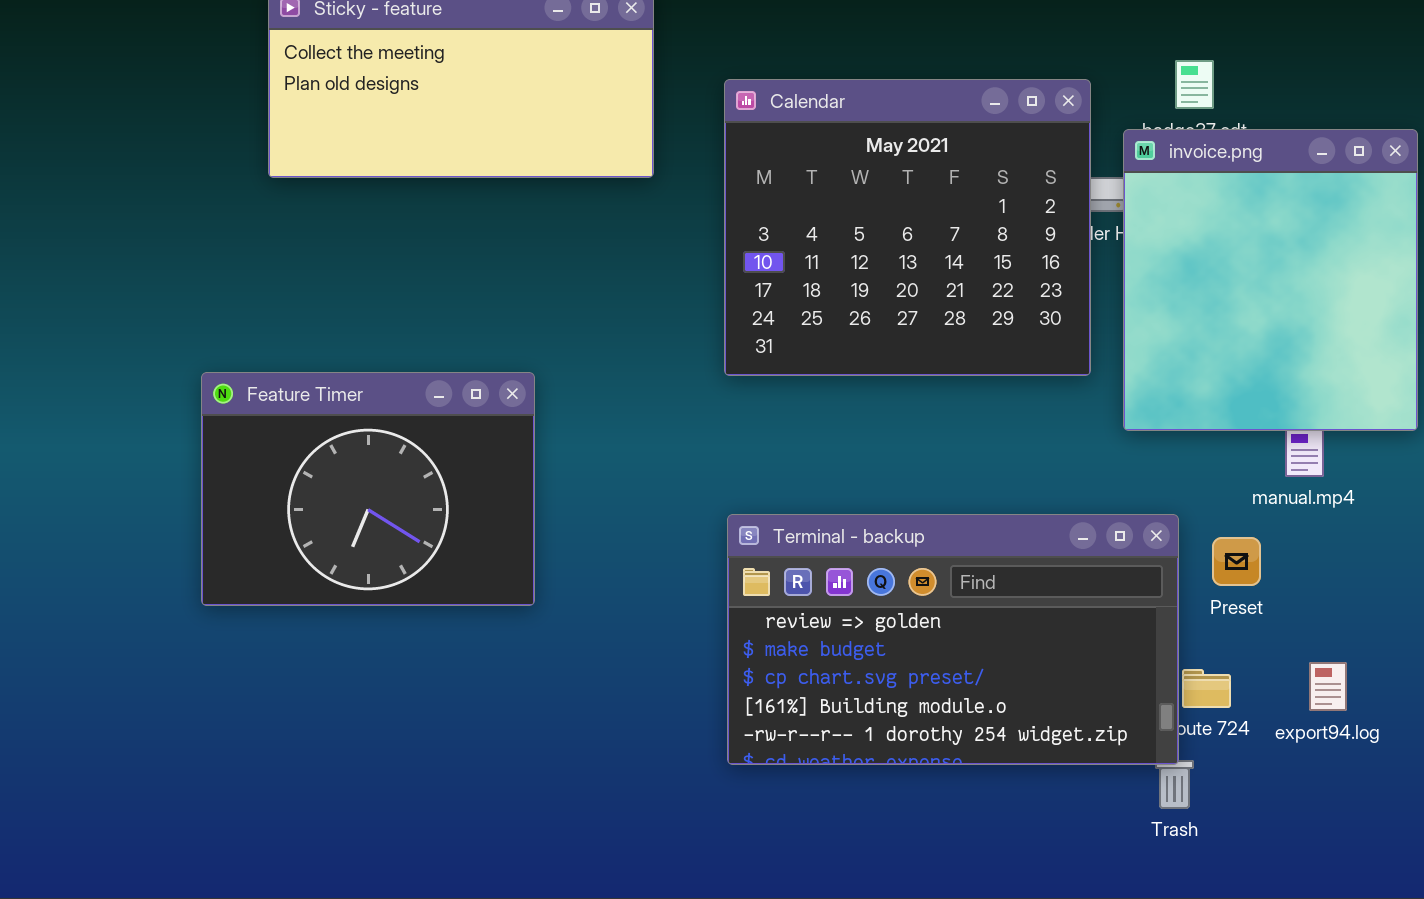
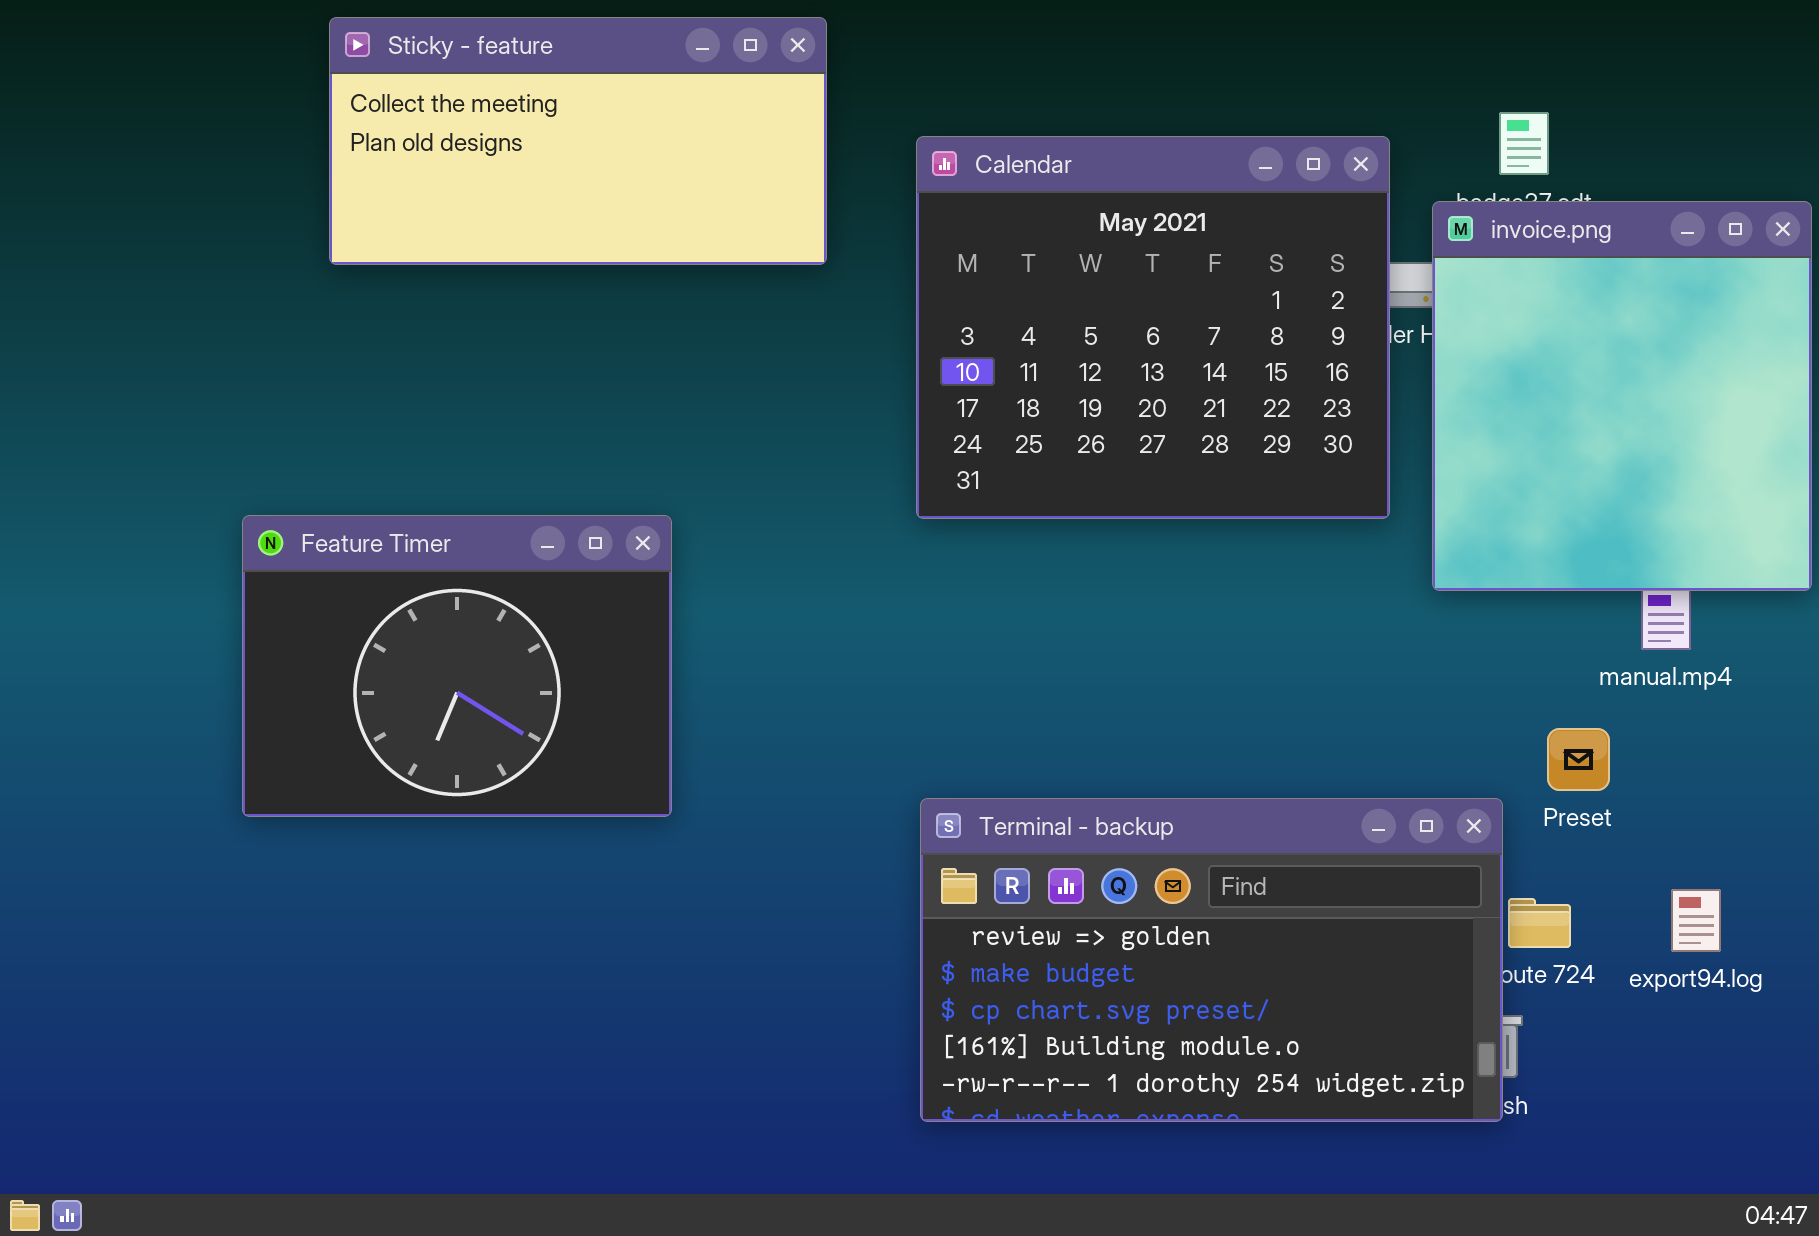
Terminal - backup: [727,514,1179,765] -> [920,798,1503,1122], moved

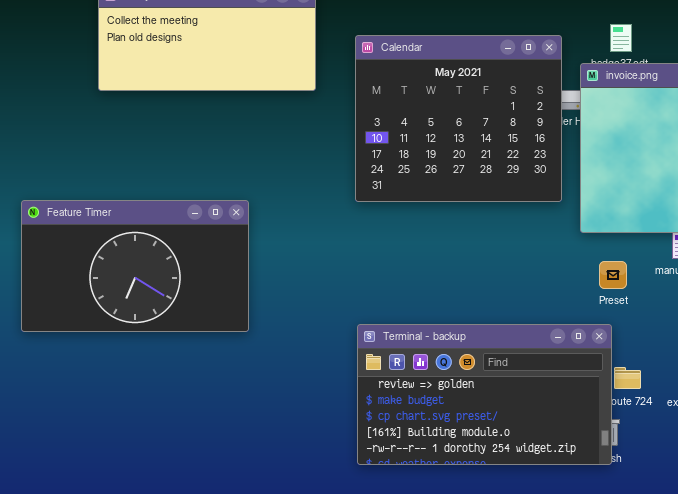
Feature Timer: [242,515,672,817] -> [21,200,249,332], resized
Preset: [1547,728,1610,791] -> [599,261,627,289], moved

